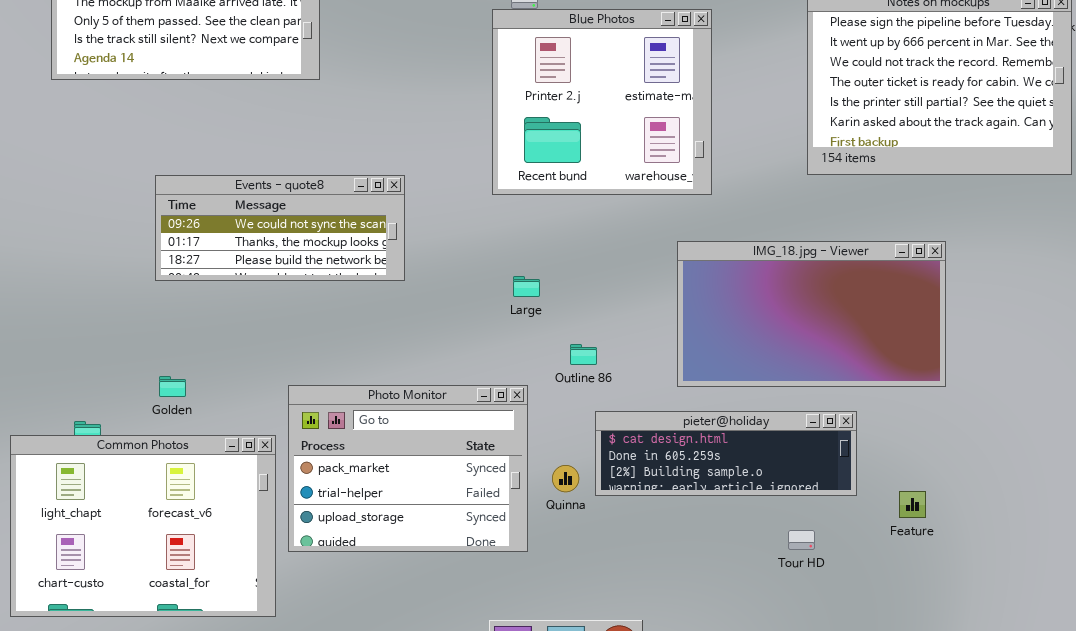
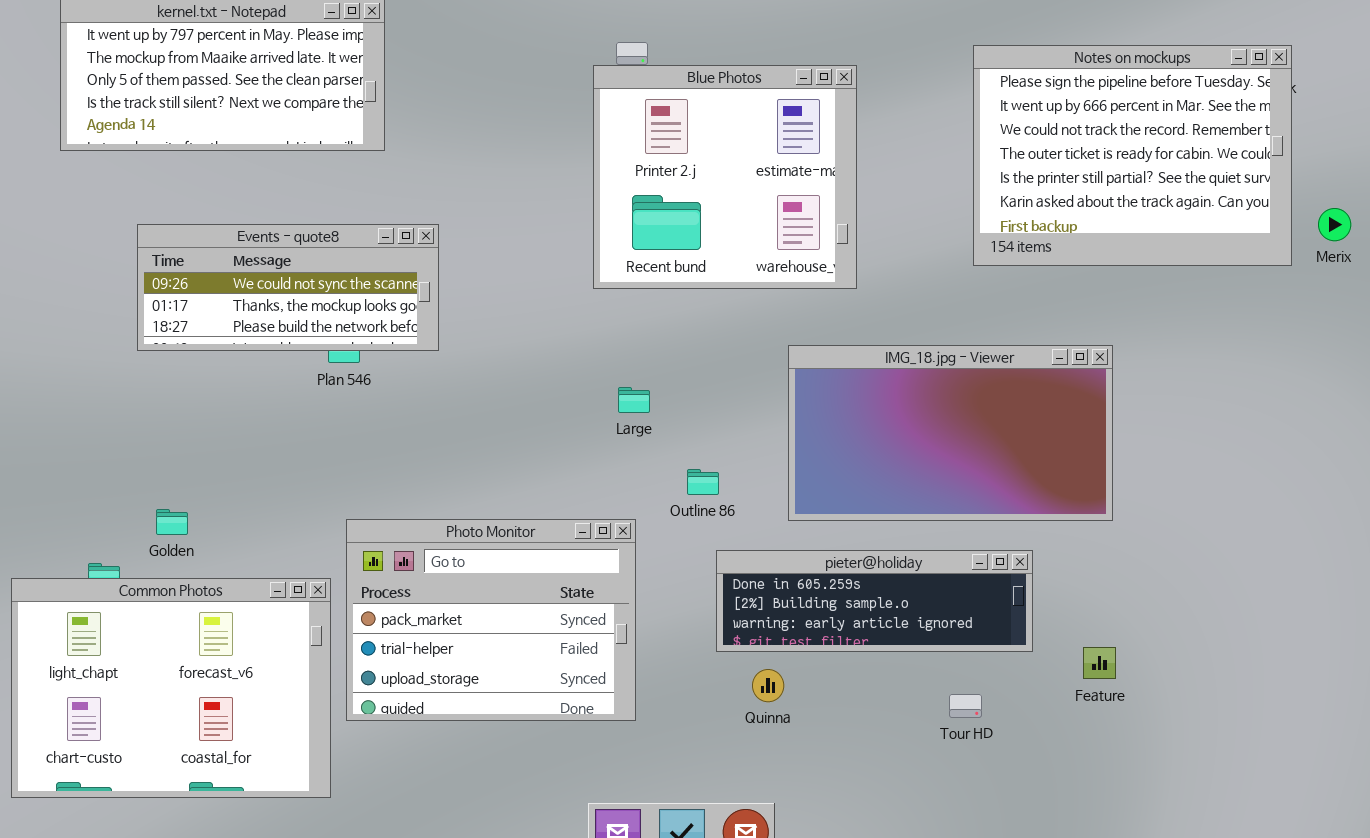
Events - quote8: [155,175,405,281] -> [137,224,439,351], moved
IMG_18.jpg - Viewer: [677,241,946,387] -> [788,345,1113,521], moved
Golden: [159,376,186,397] -> [156,509,188,535], moved
pieter@holiday: [595,411,857,496] -> [716,550,1033,652], scrolled down 1 row
Quinna: [552,465,579,492] -> [752,669,784,702], moved

